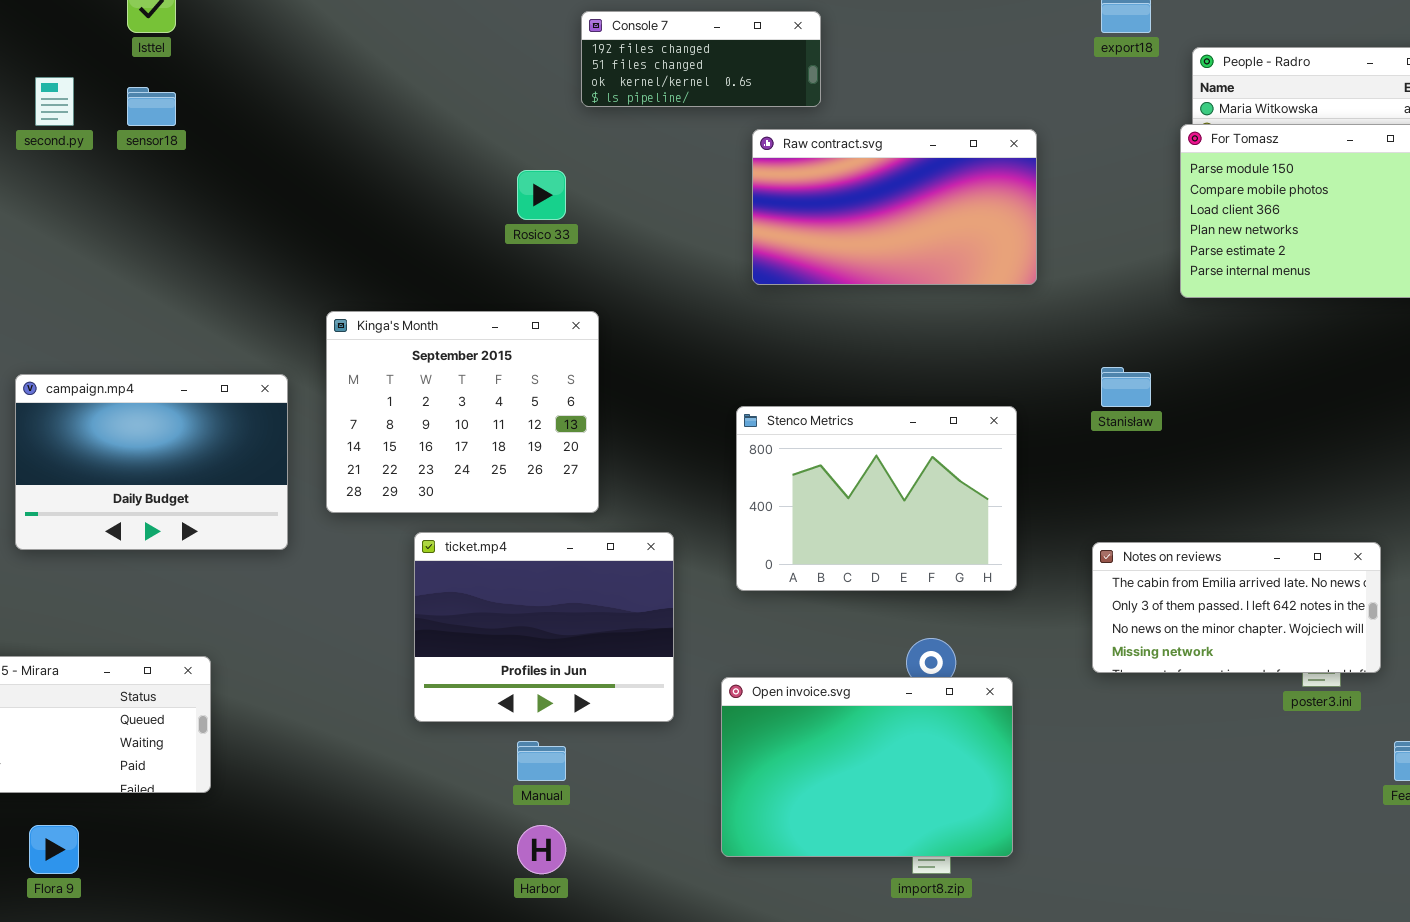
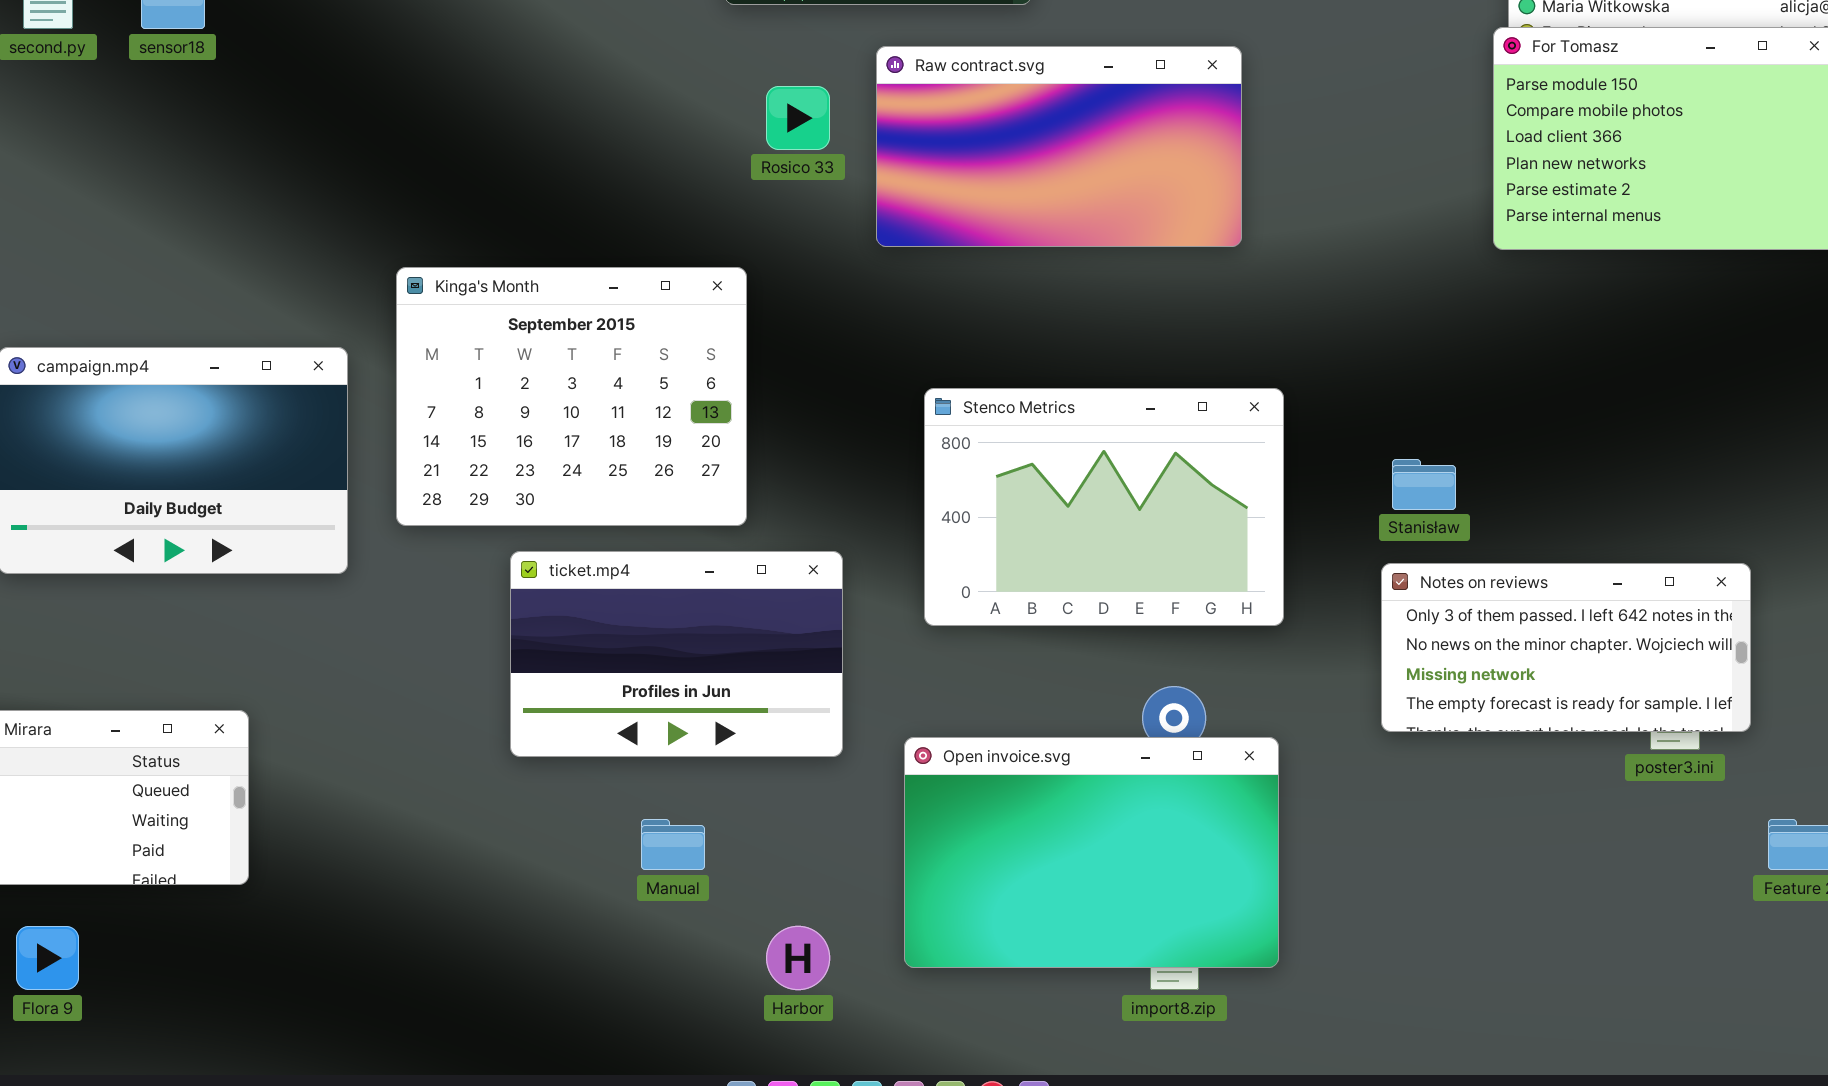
Raw contract.svg: [752,129,1037,285] -> [876,46,1242,247], moved
Rosico 33: [517,170,566,220] -> [766,86,830,150], moved
Stanisław: [1101,367,1151,407] -> [1392,459,1456,510], moved
ticket.mp4: [414,532,674,722] -> [510,551,843,757], resized
Notes on reviews: [1092,542,1381,673] -> [1381,563,1751,732], scrolled down 1 row
Harbor: [517,825,566,874] -> [766,926,830,990], moved

